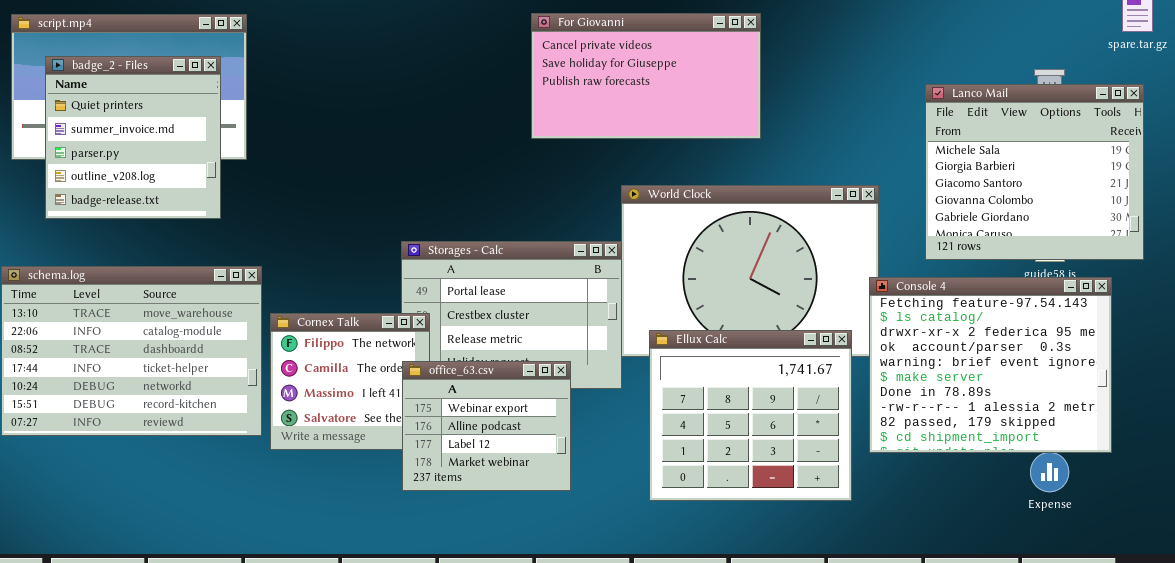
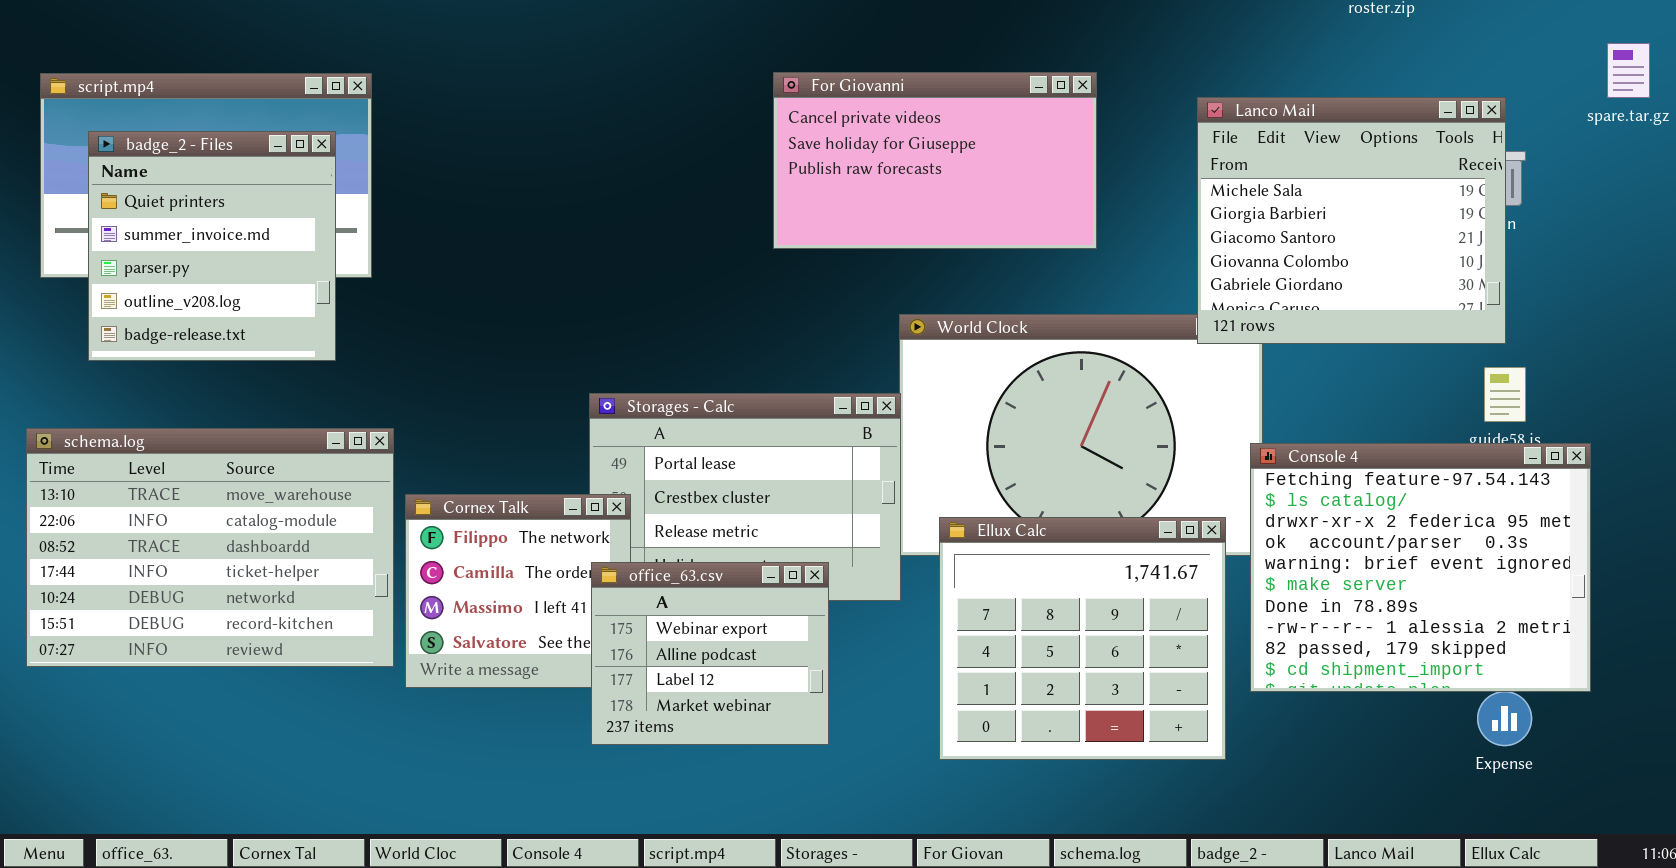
Lanco Mail: [925,84,1144,260] -> [1197,97,1506,344], moved

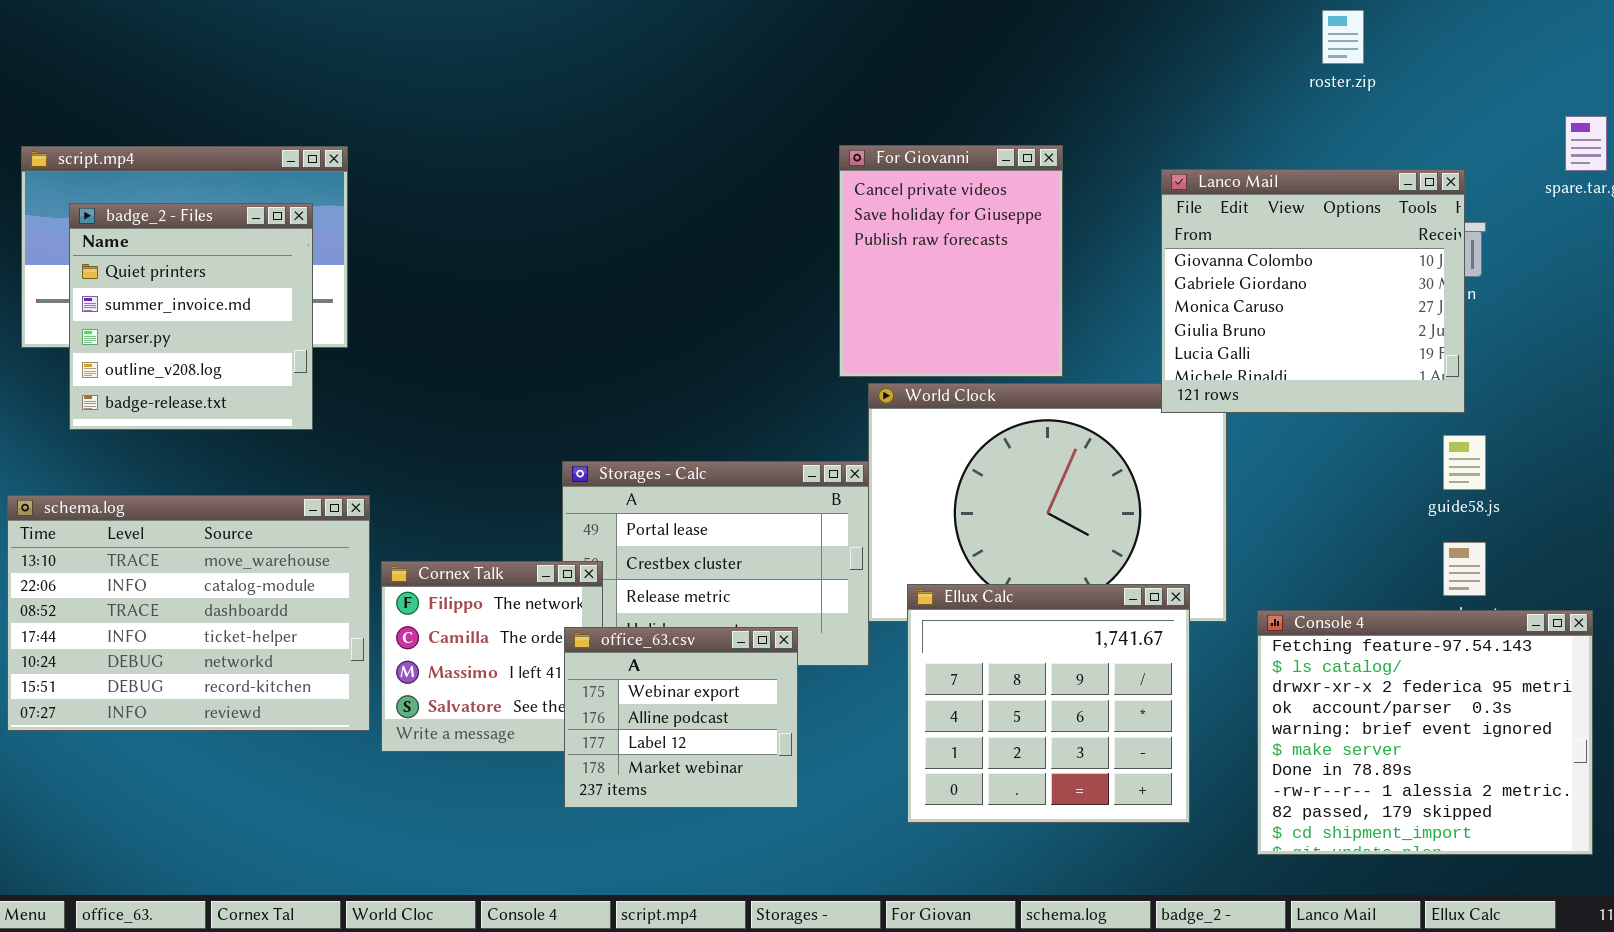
For Giovanni: [773,72,1097,249] -> [839,145,1063,377], resized
Lanco Mail: [1197,97,1506,344] -> [1161,169,1465,413], scrolled down 3 rows
Console 4: [1250,443,1591,692] -> [1257,610,1593,855], moved

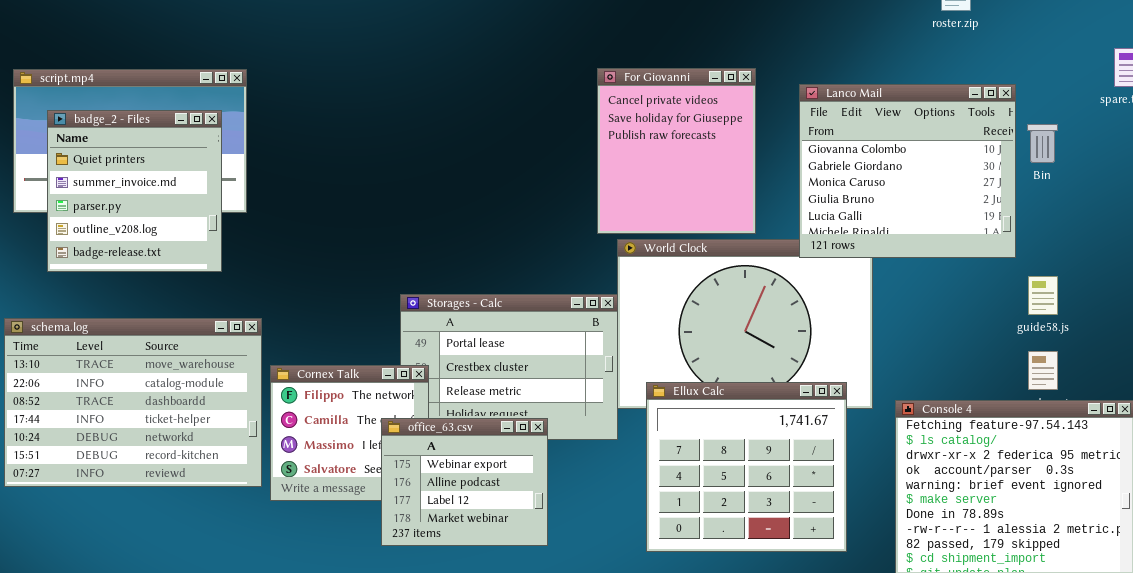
Lanco Mail: [1161,169,1465,413] -> [799,84,1016,258], moved
office_63.csv: [564,627,798,808] -> [381,418,548,546], moved

